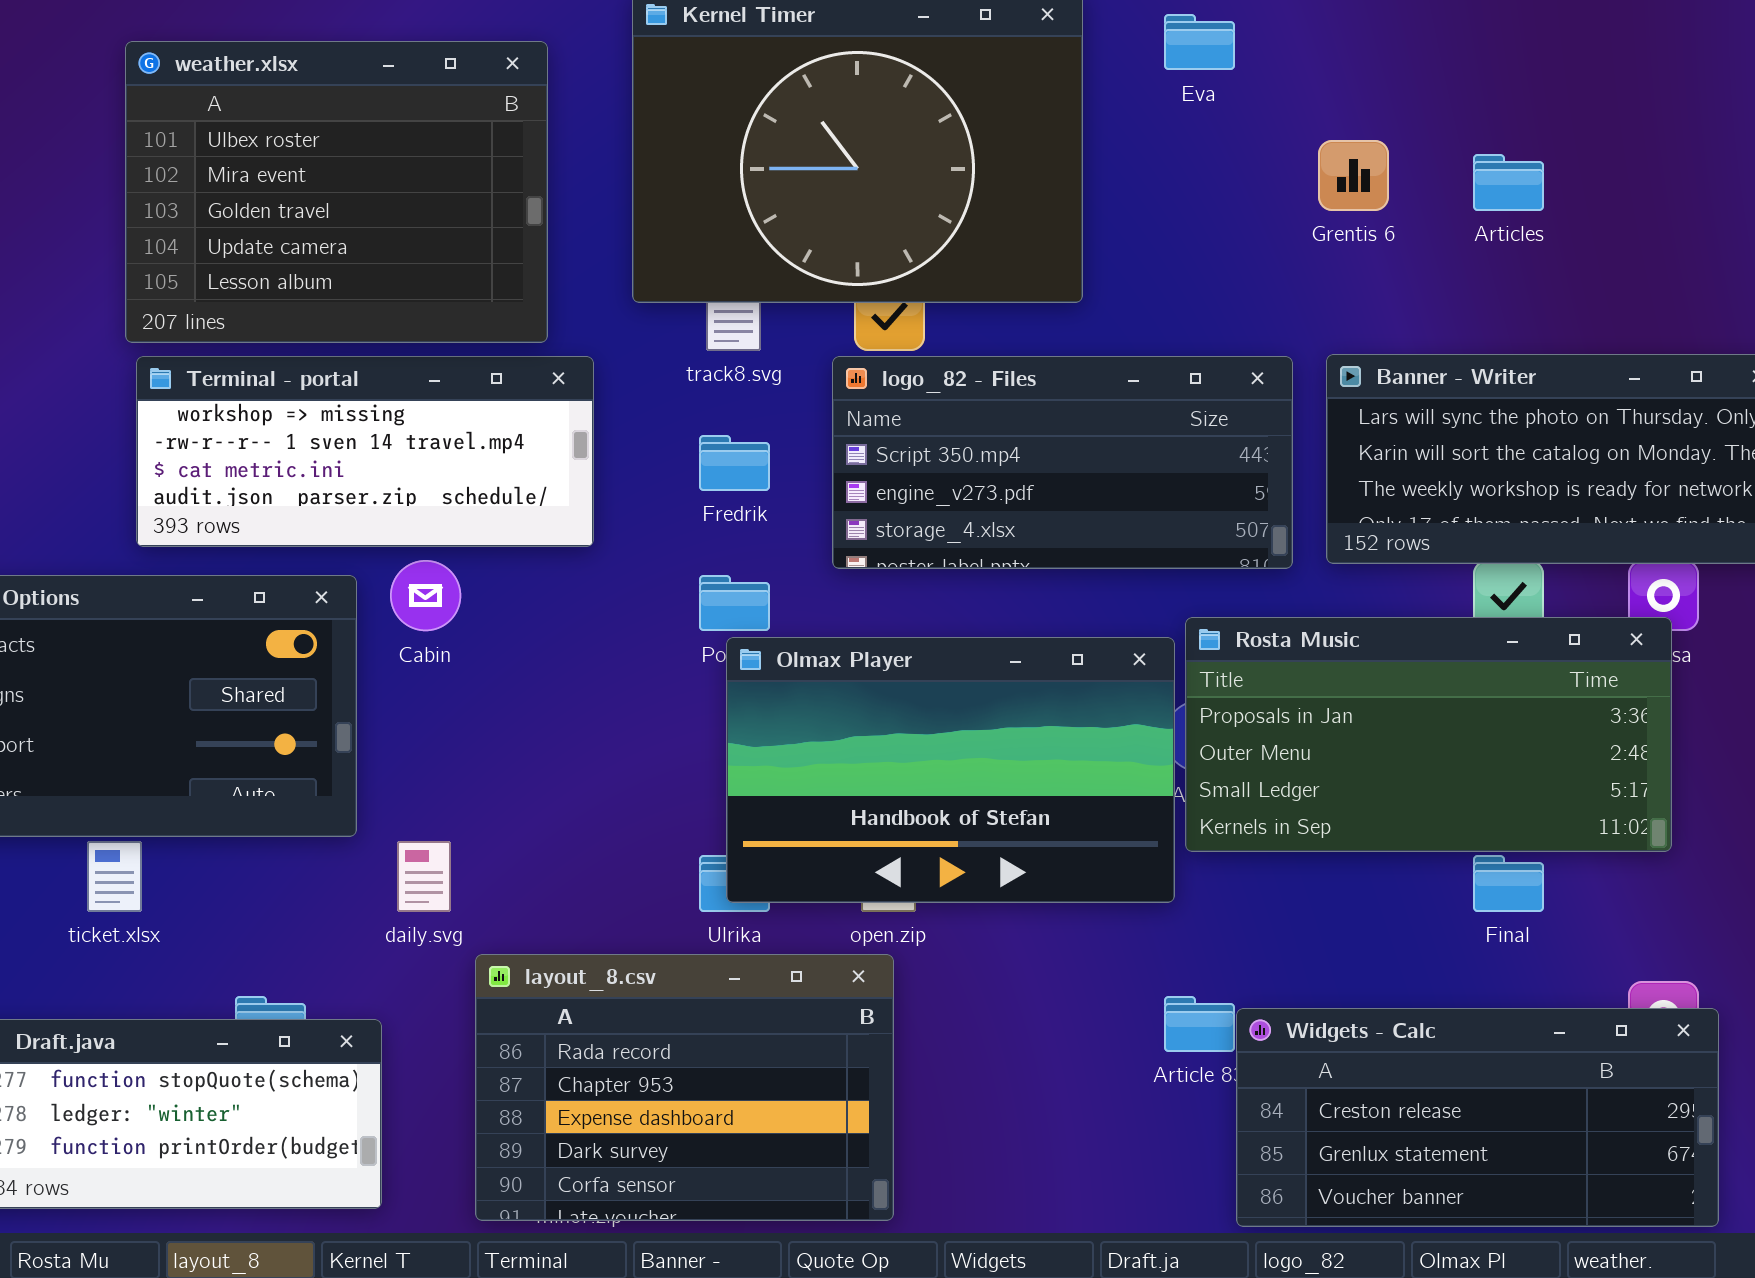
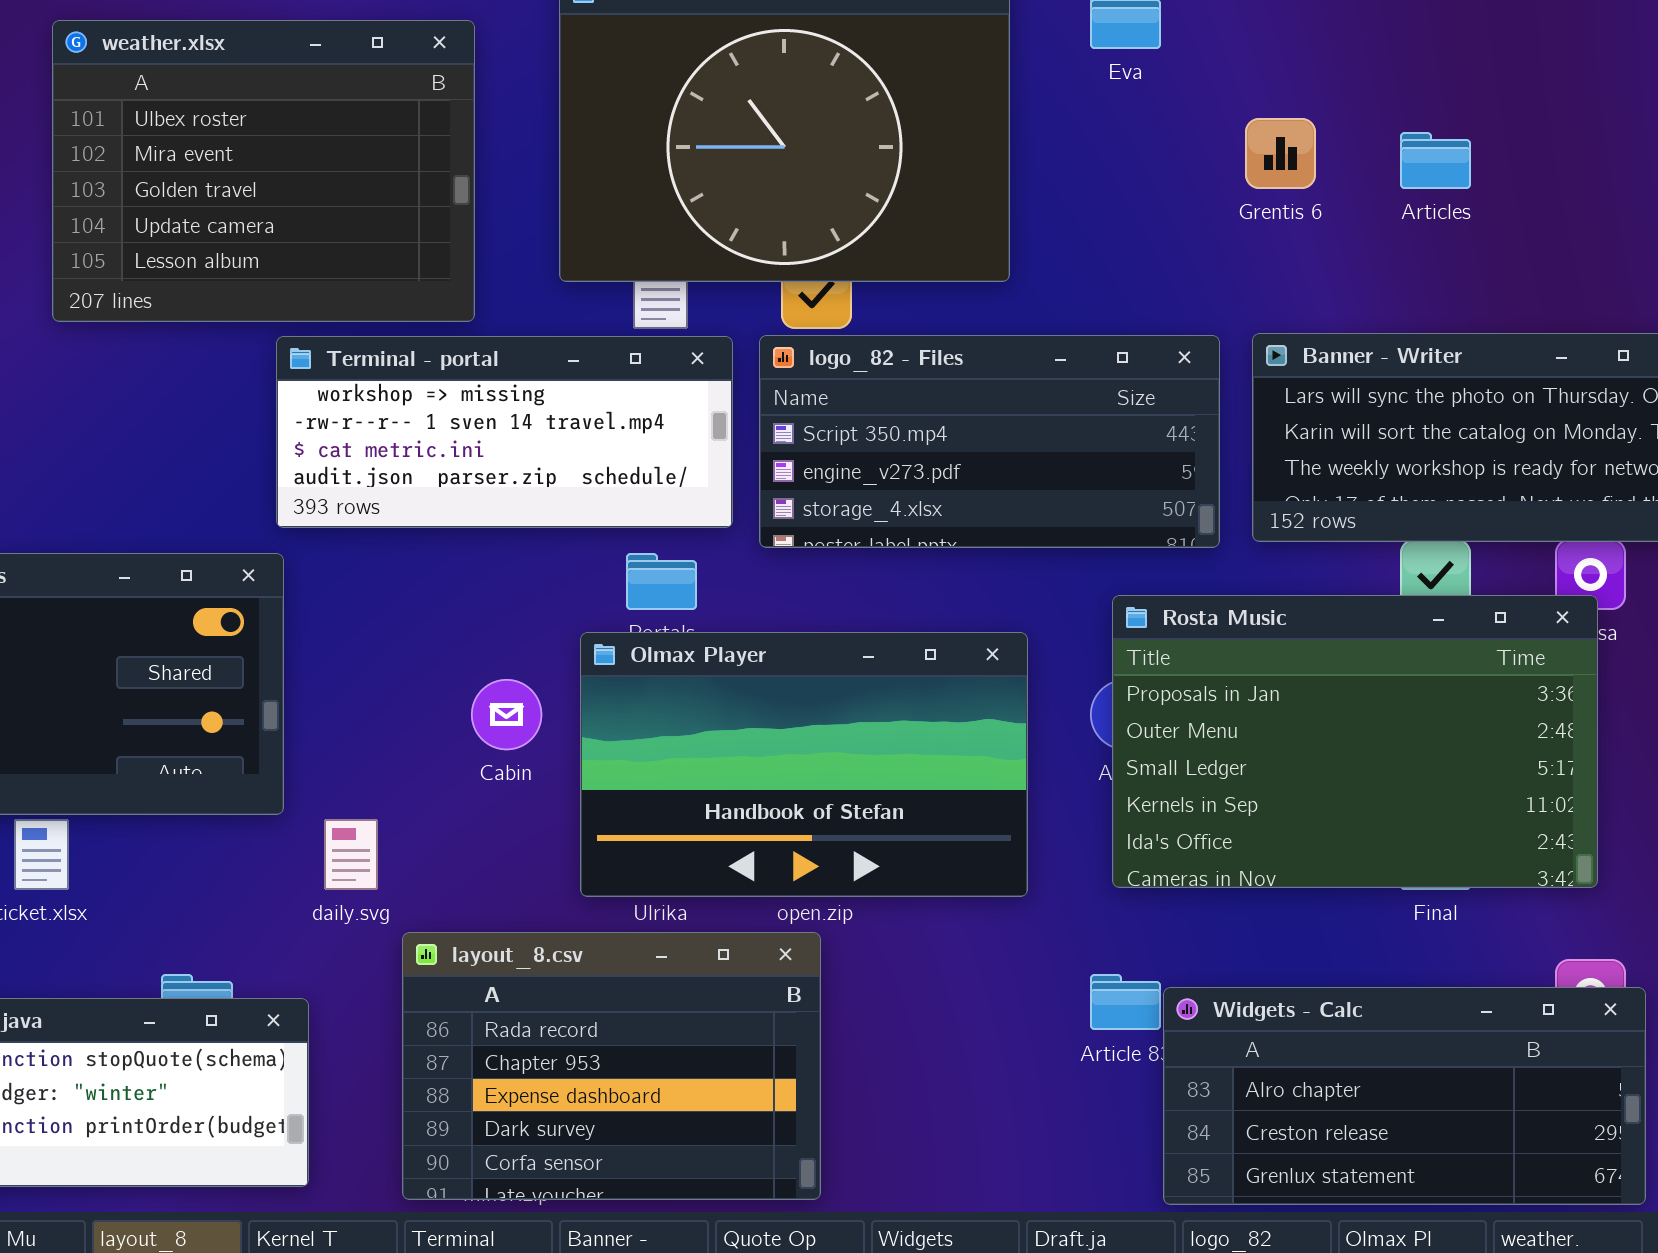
Terminal - portal: [136,356,594,547] -> [276,336,733,528], moved
Cabin: [390,560,461,631] -> [471,679,542,750], moved
Rosta Music: [1185,617,1672,852] -> [1112,595,1598,888], resized
Olmax Player: [726,637,1175,903] -> [580,632,1028,897], moved
Widgets - Calc: [1236,1008,1719,1227] -> [1163,987,1646,1205], scrolled up 1 row

